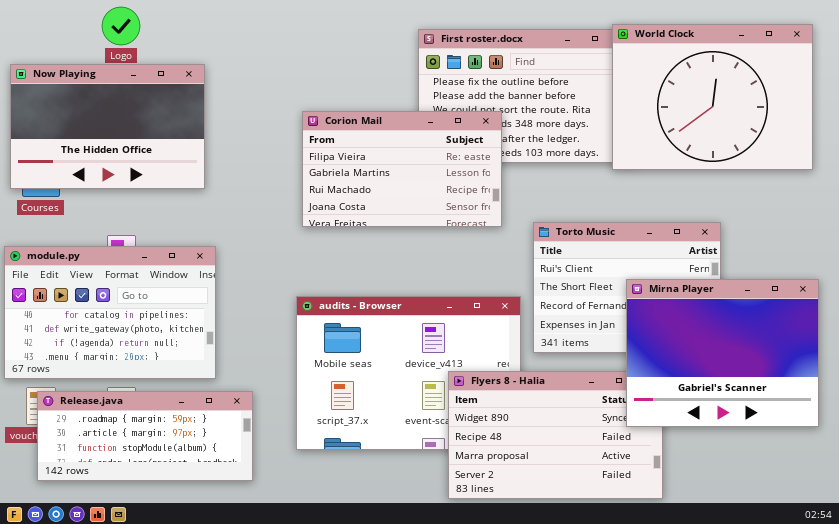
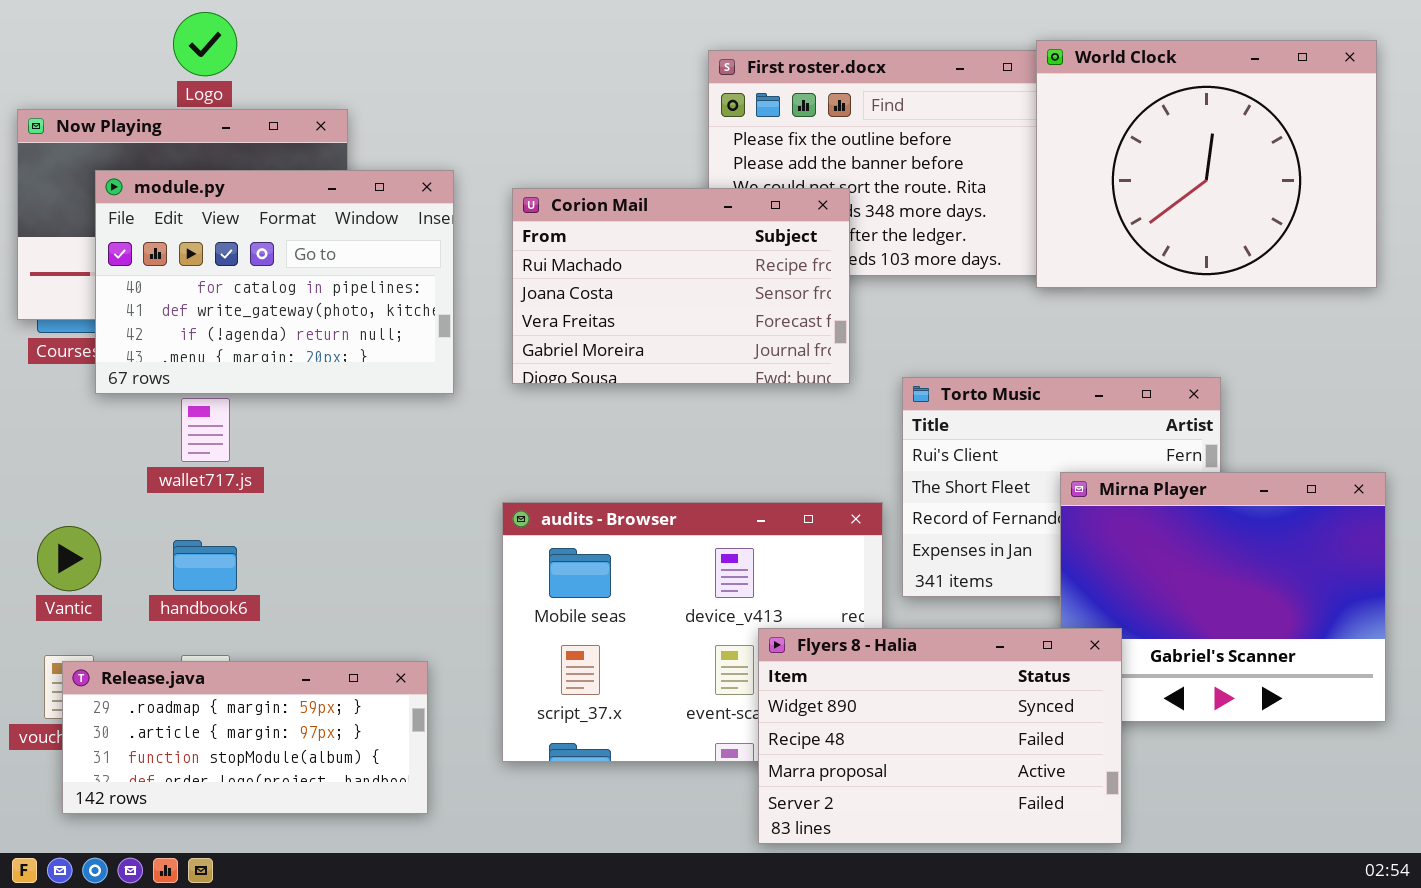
Corion Mail: [302,111,502,227] -> [512,188,850,384], scrolled down 2 rows
module.py: [4,246,216,379] -> [95,170,454,394], moved
Flyers 8 - Halia: [448,371,663,499] -> [758,628,1122,844], raised

